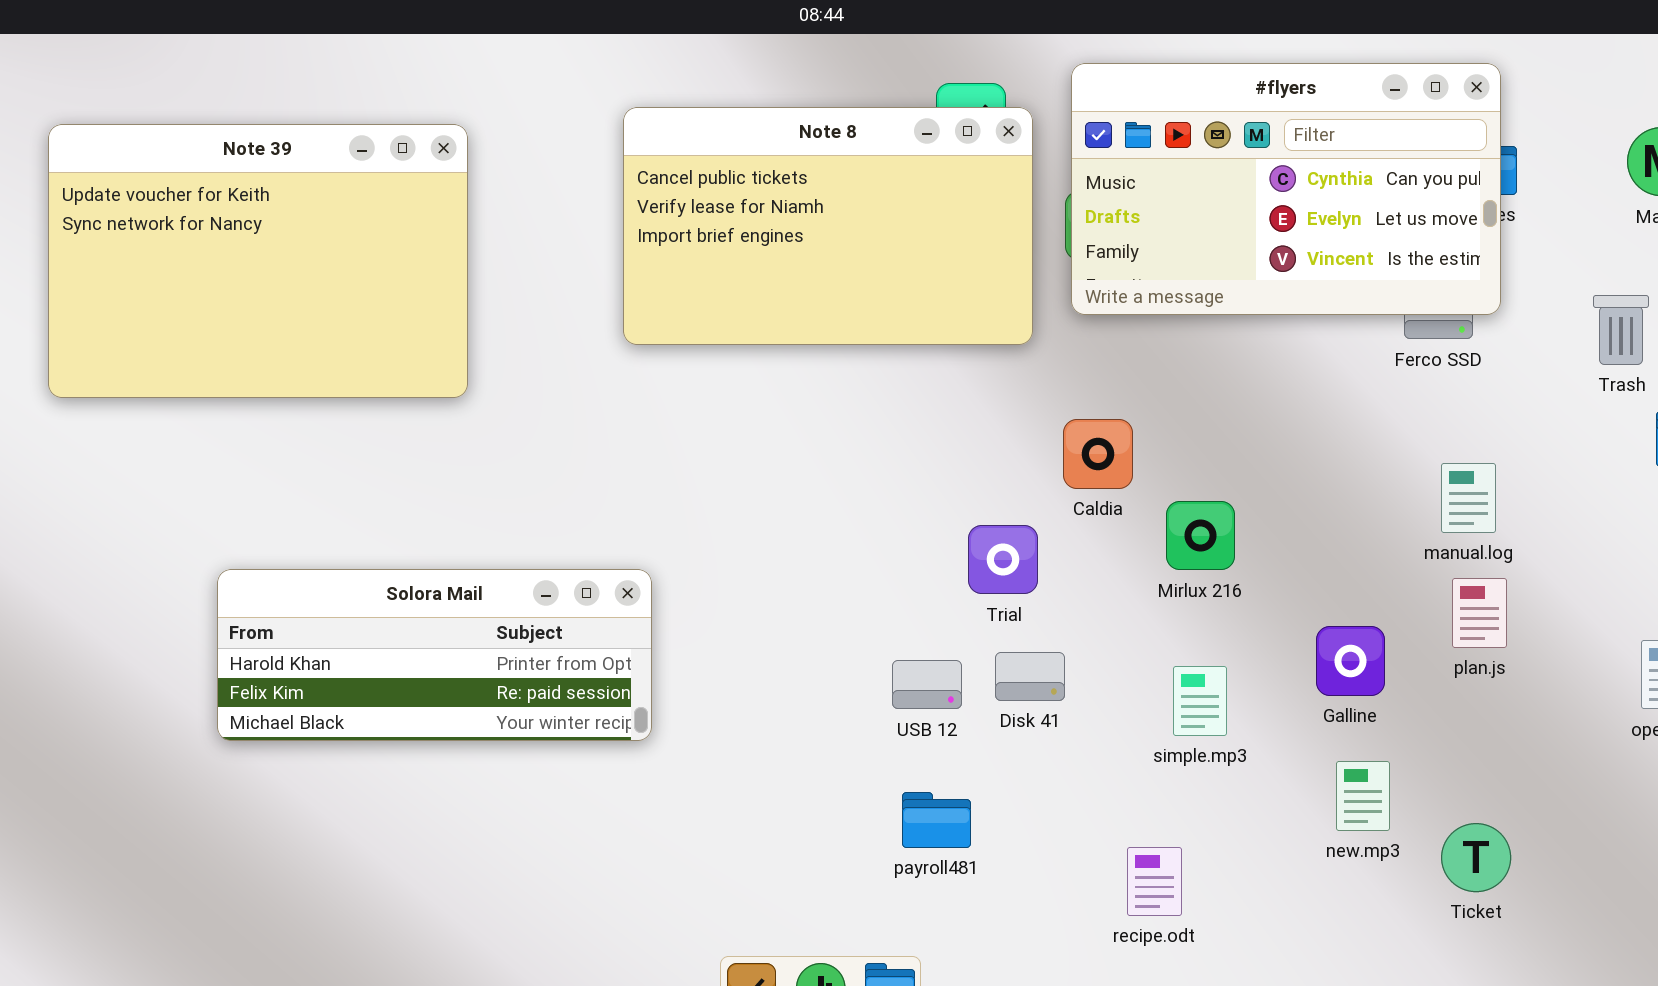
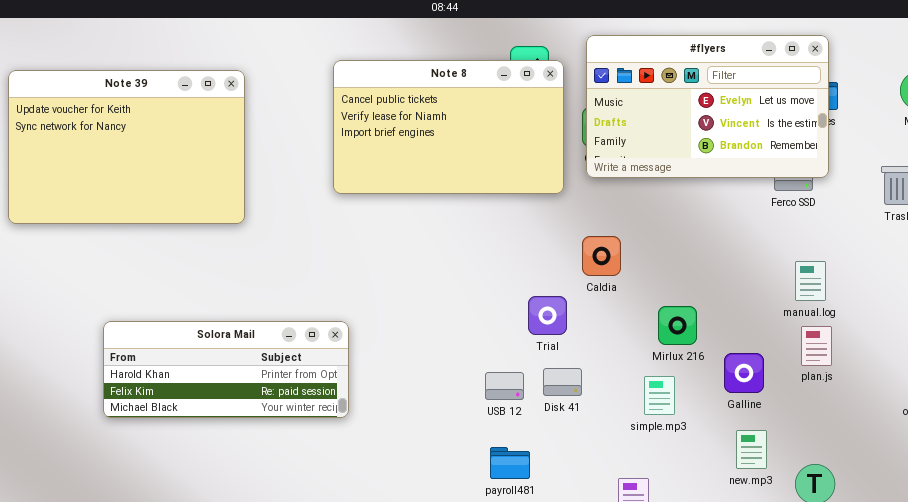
#flyers: [1071,63,1501,315] -> [586,35,829,178], scrolled down 1 row
Mirlux 216: [1166,501,1235,570] -> [658,306,697,345], moved

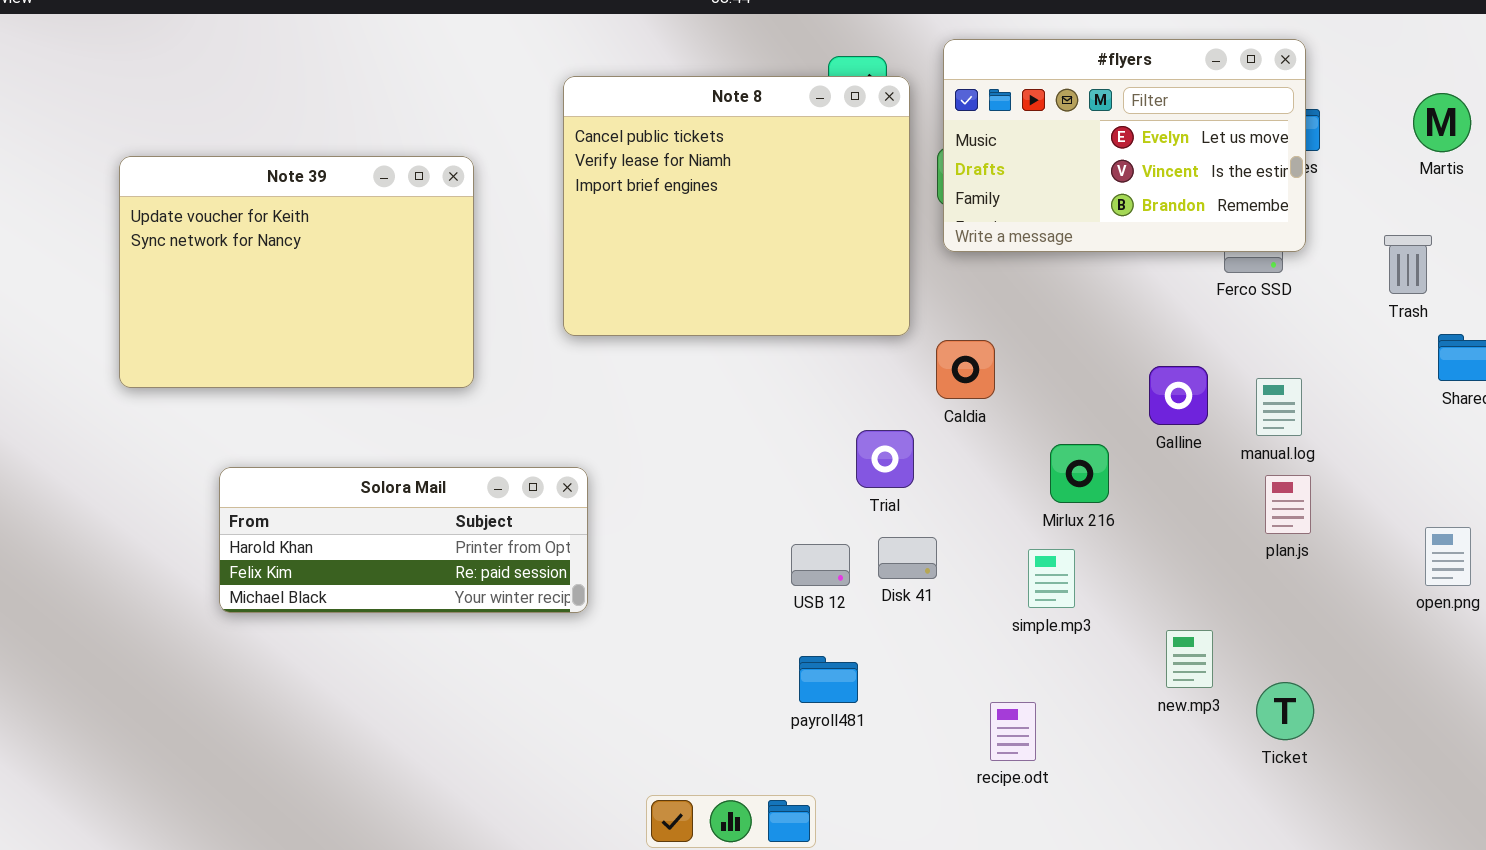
Note 8: [333,60,564,194] -> [563,76,910,336], resized
Note 39: [8,70,245,224] -> [119,156,474,388], moved
Galline: [724,353,764,393] -> [1149,366,1208,425], moved

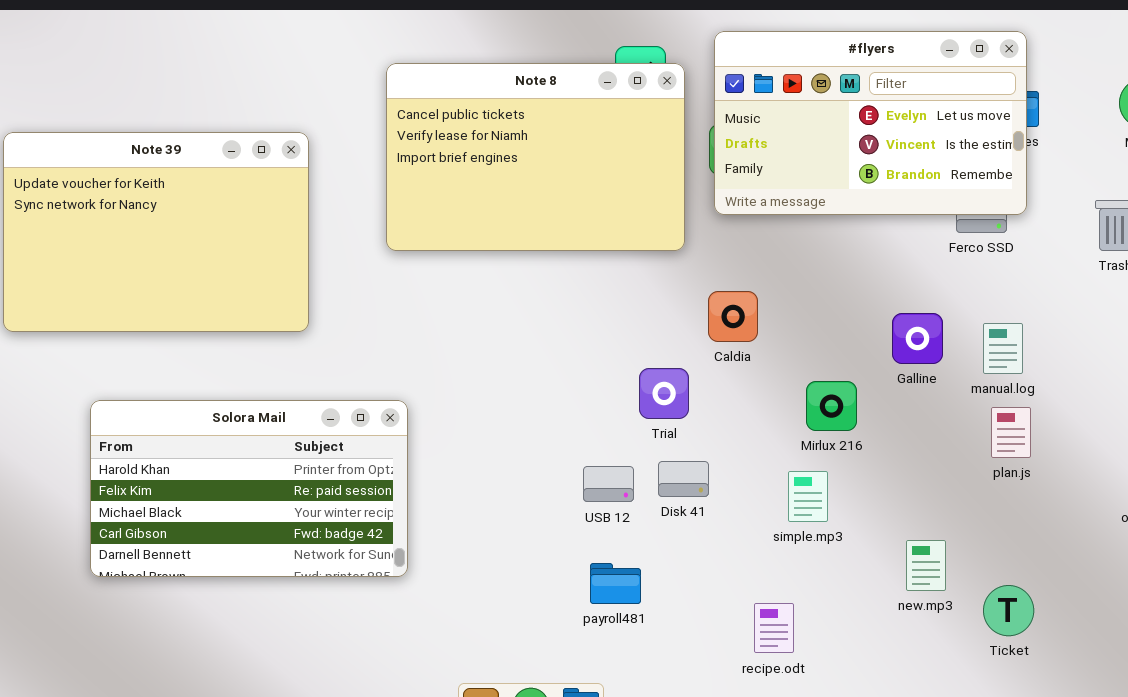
Note 8: [563,76,910,336] -> [386,63,685,251], resized
Solora Mail: [219,467,588,613] -> [90,400,408,577], resized

